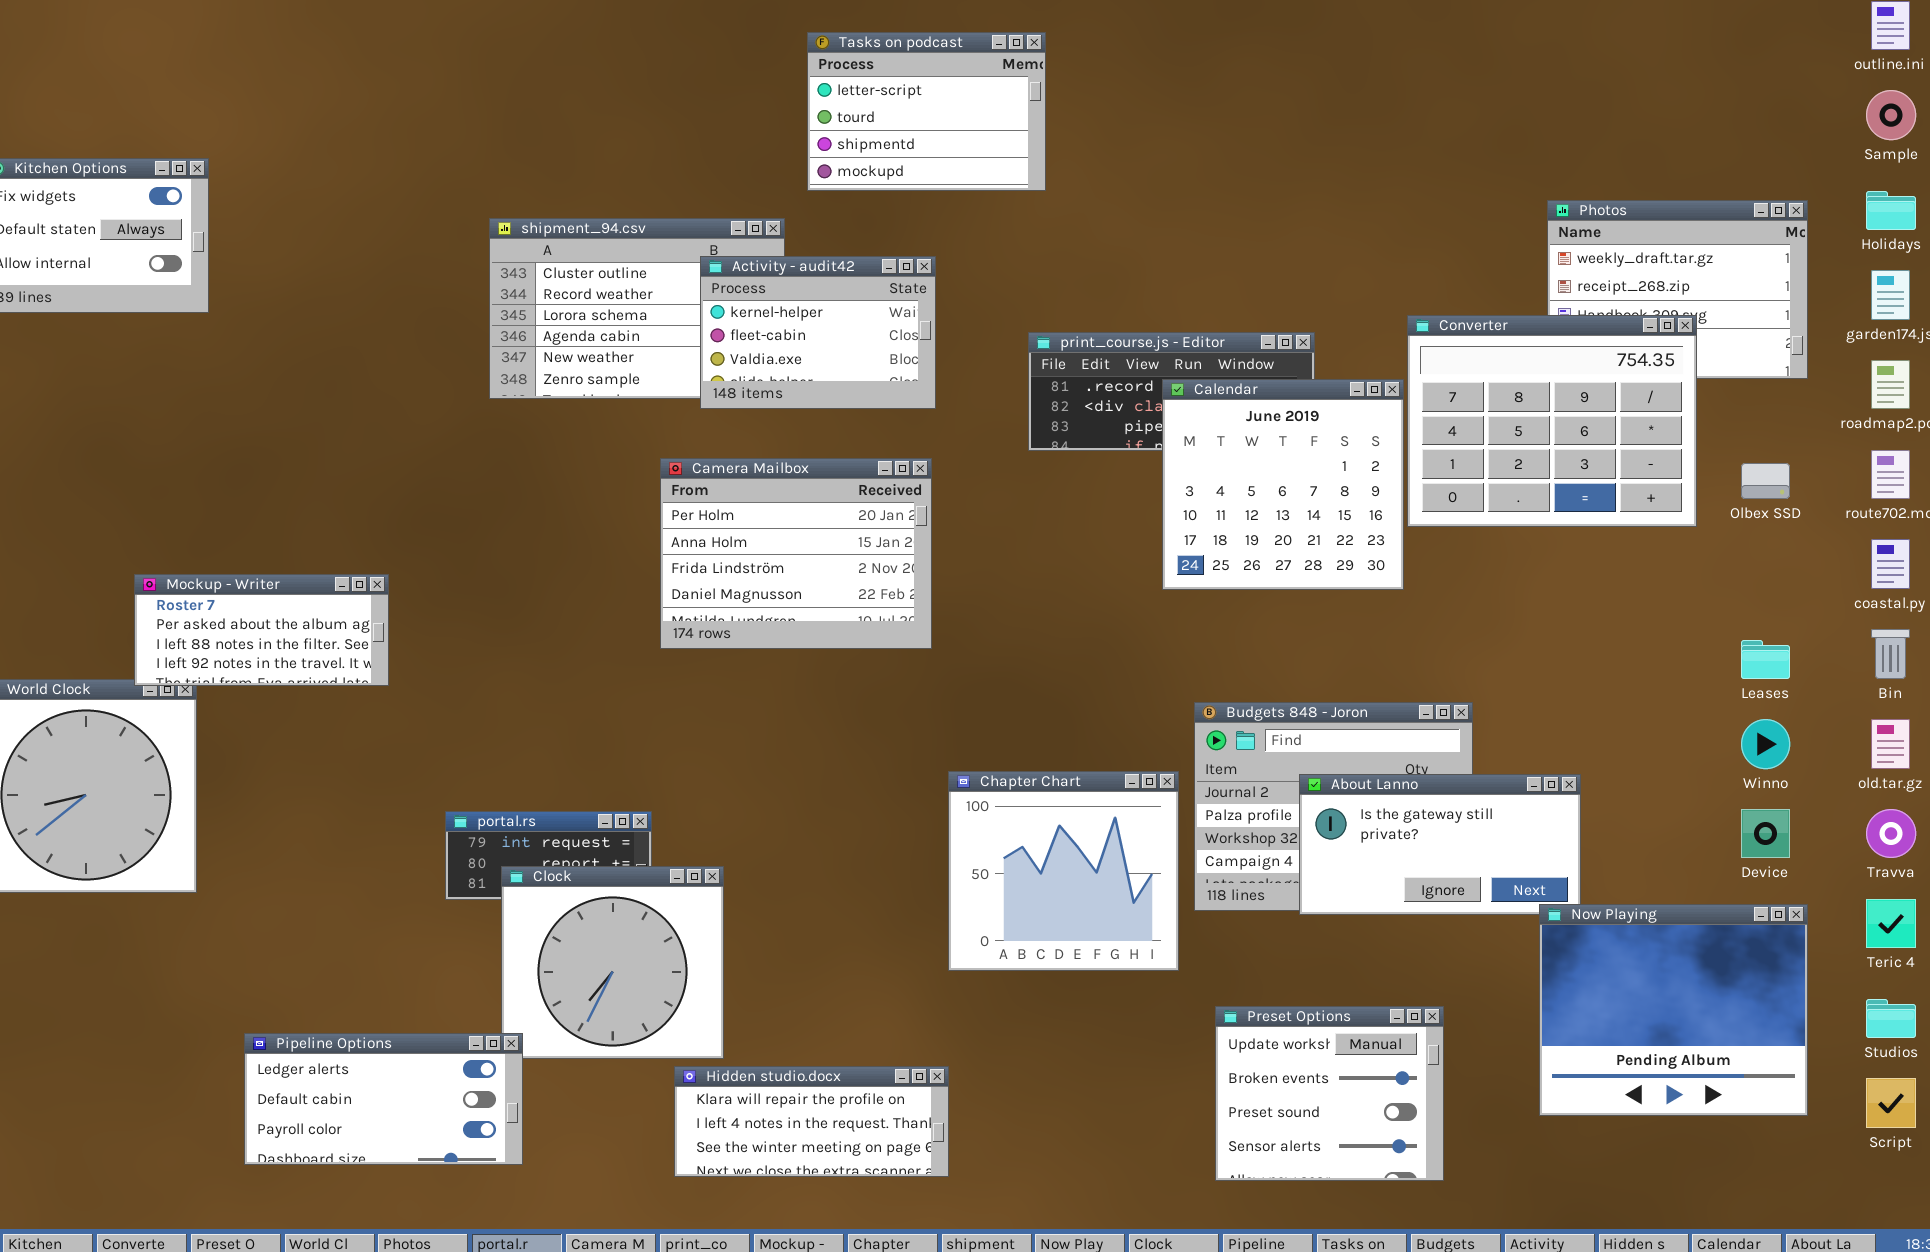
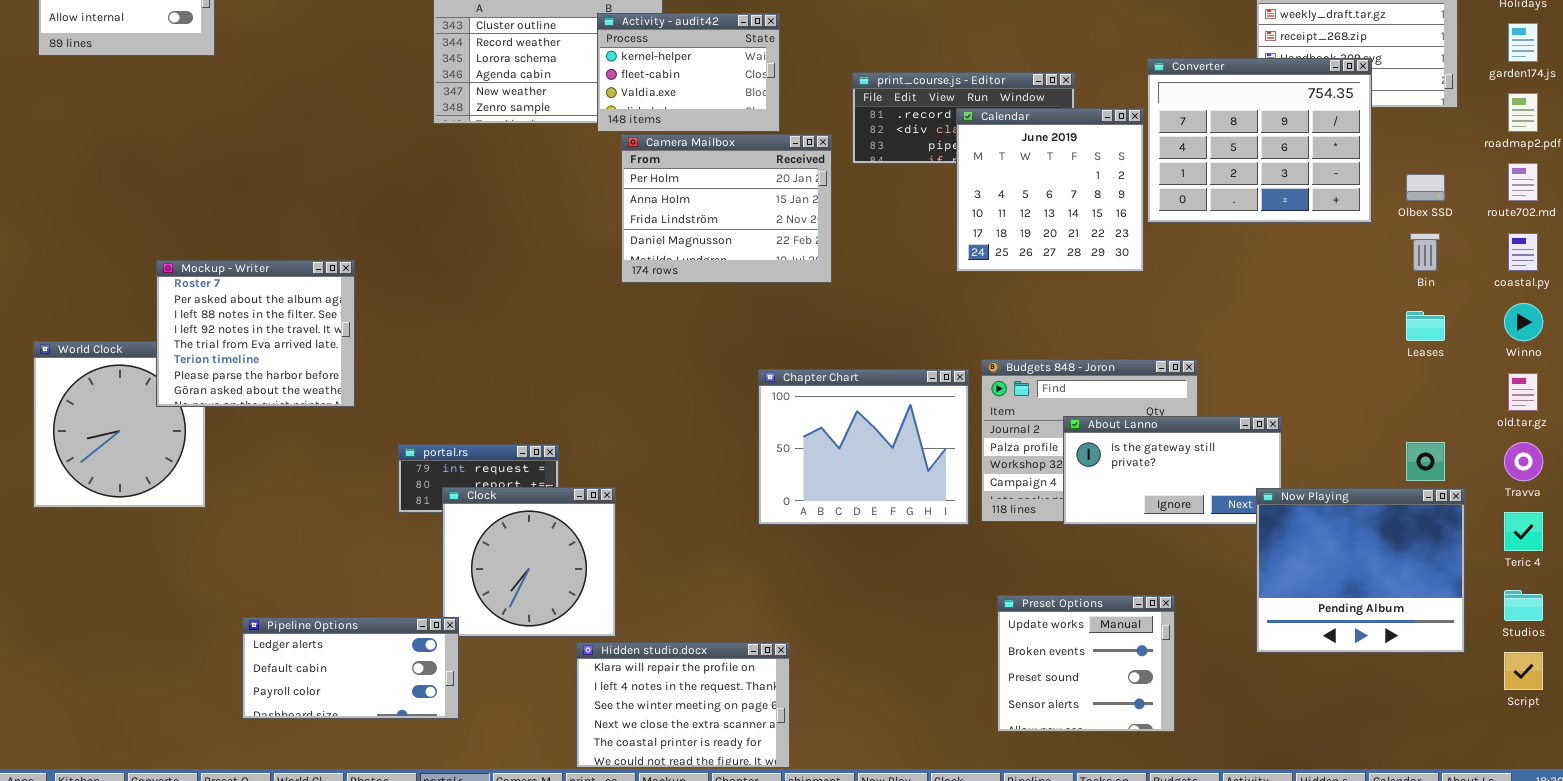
Camera Mailbox: [660,458,932,649] -> [621,134,832,283], moved
Mockup - Writer: [134,574,389,686] -> [156,260,355,407], resized
Bin: [1871,629,1910,679] -> [1410,233,1440,271], moved
Winno: [1741,719,1790,769] -> [1504,303,1543,341], moved
Chapter Chart: [948,771,1179,971] -> [758,369,969,525], moved, resized
Now Playing: [1539,904,1808,1116] -> [1256,488,1465,653], moved
Hidden studio.docx: [674,1066,949,1177] -> [576,642,790,768], resized

